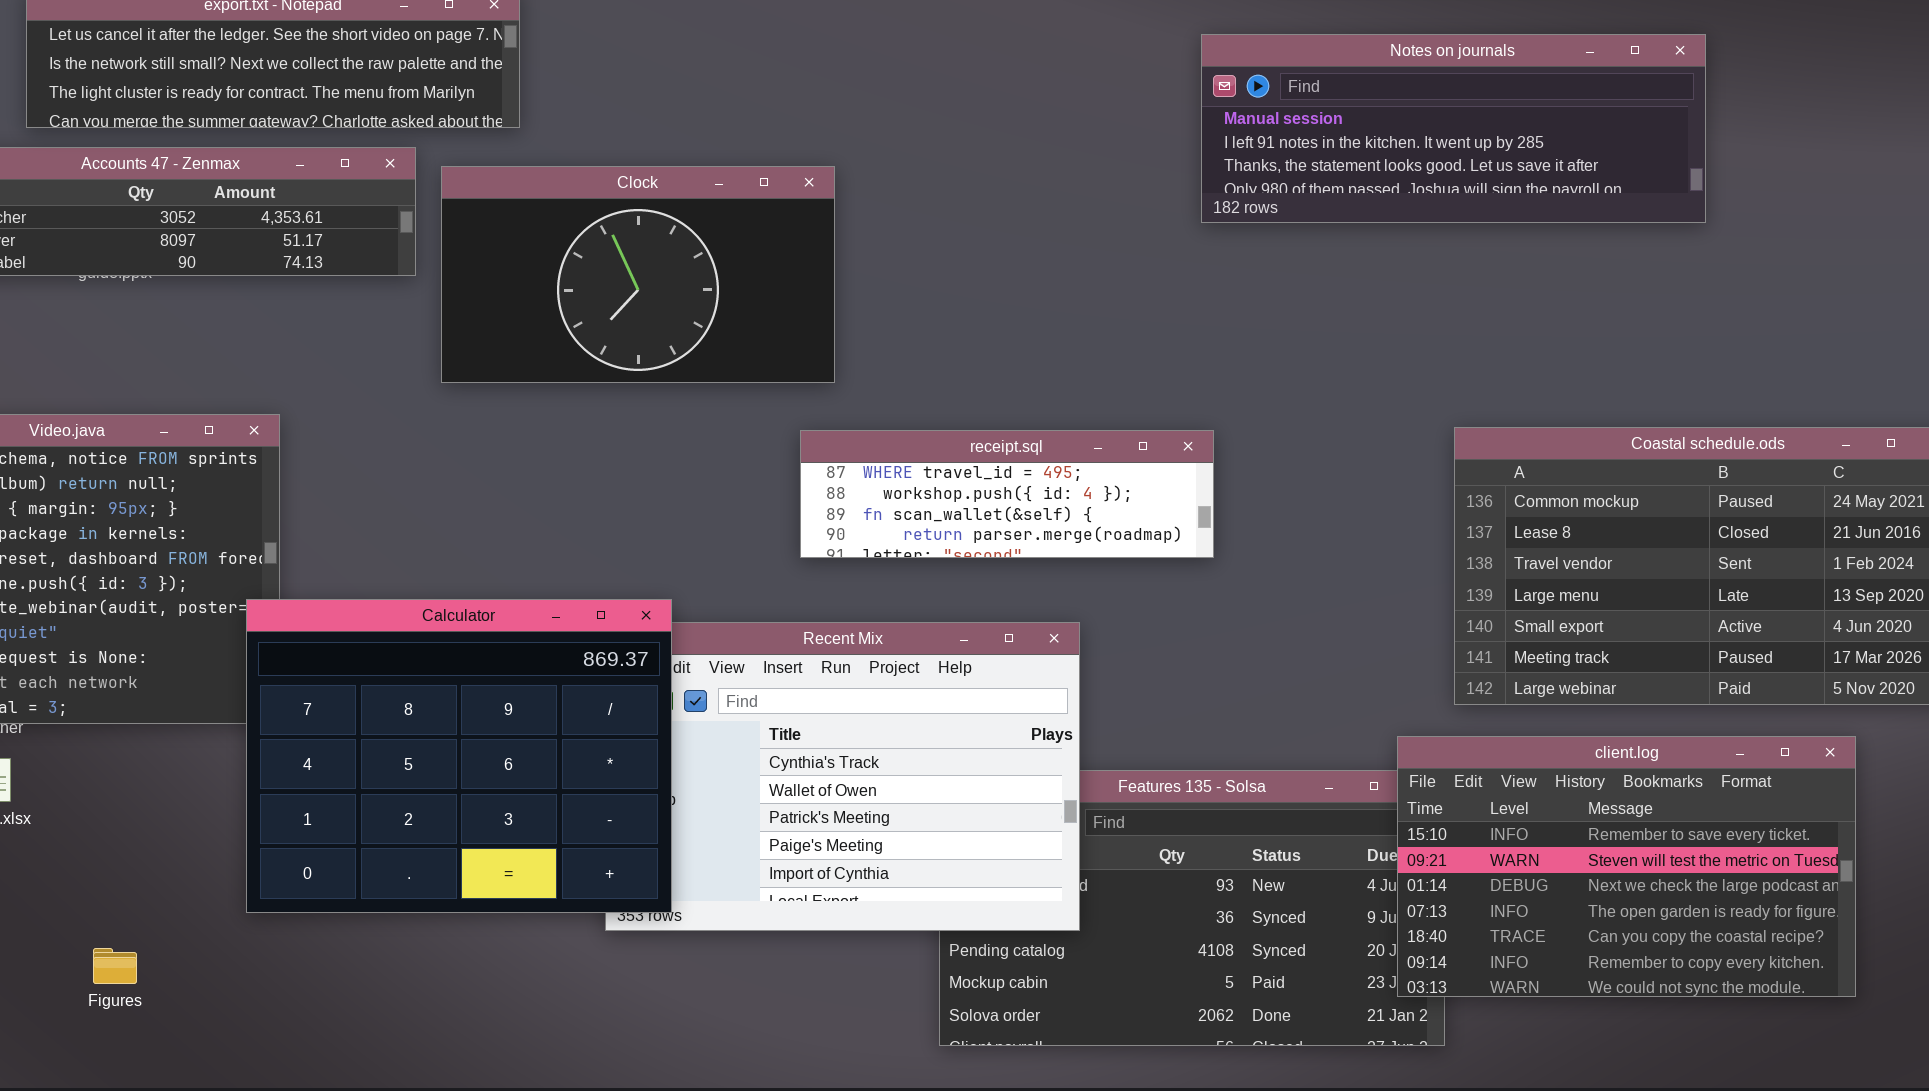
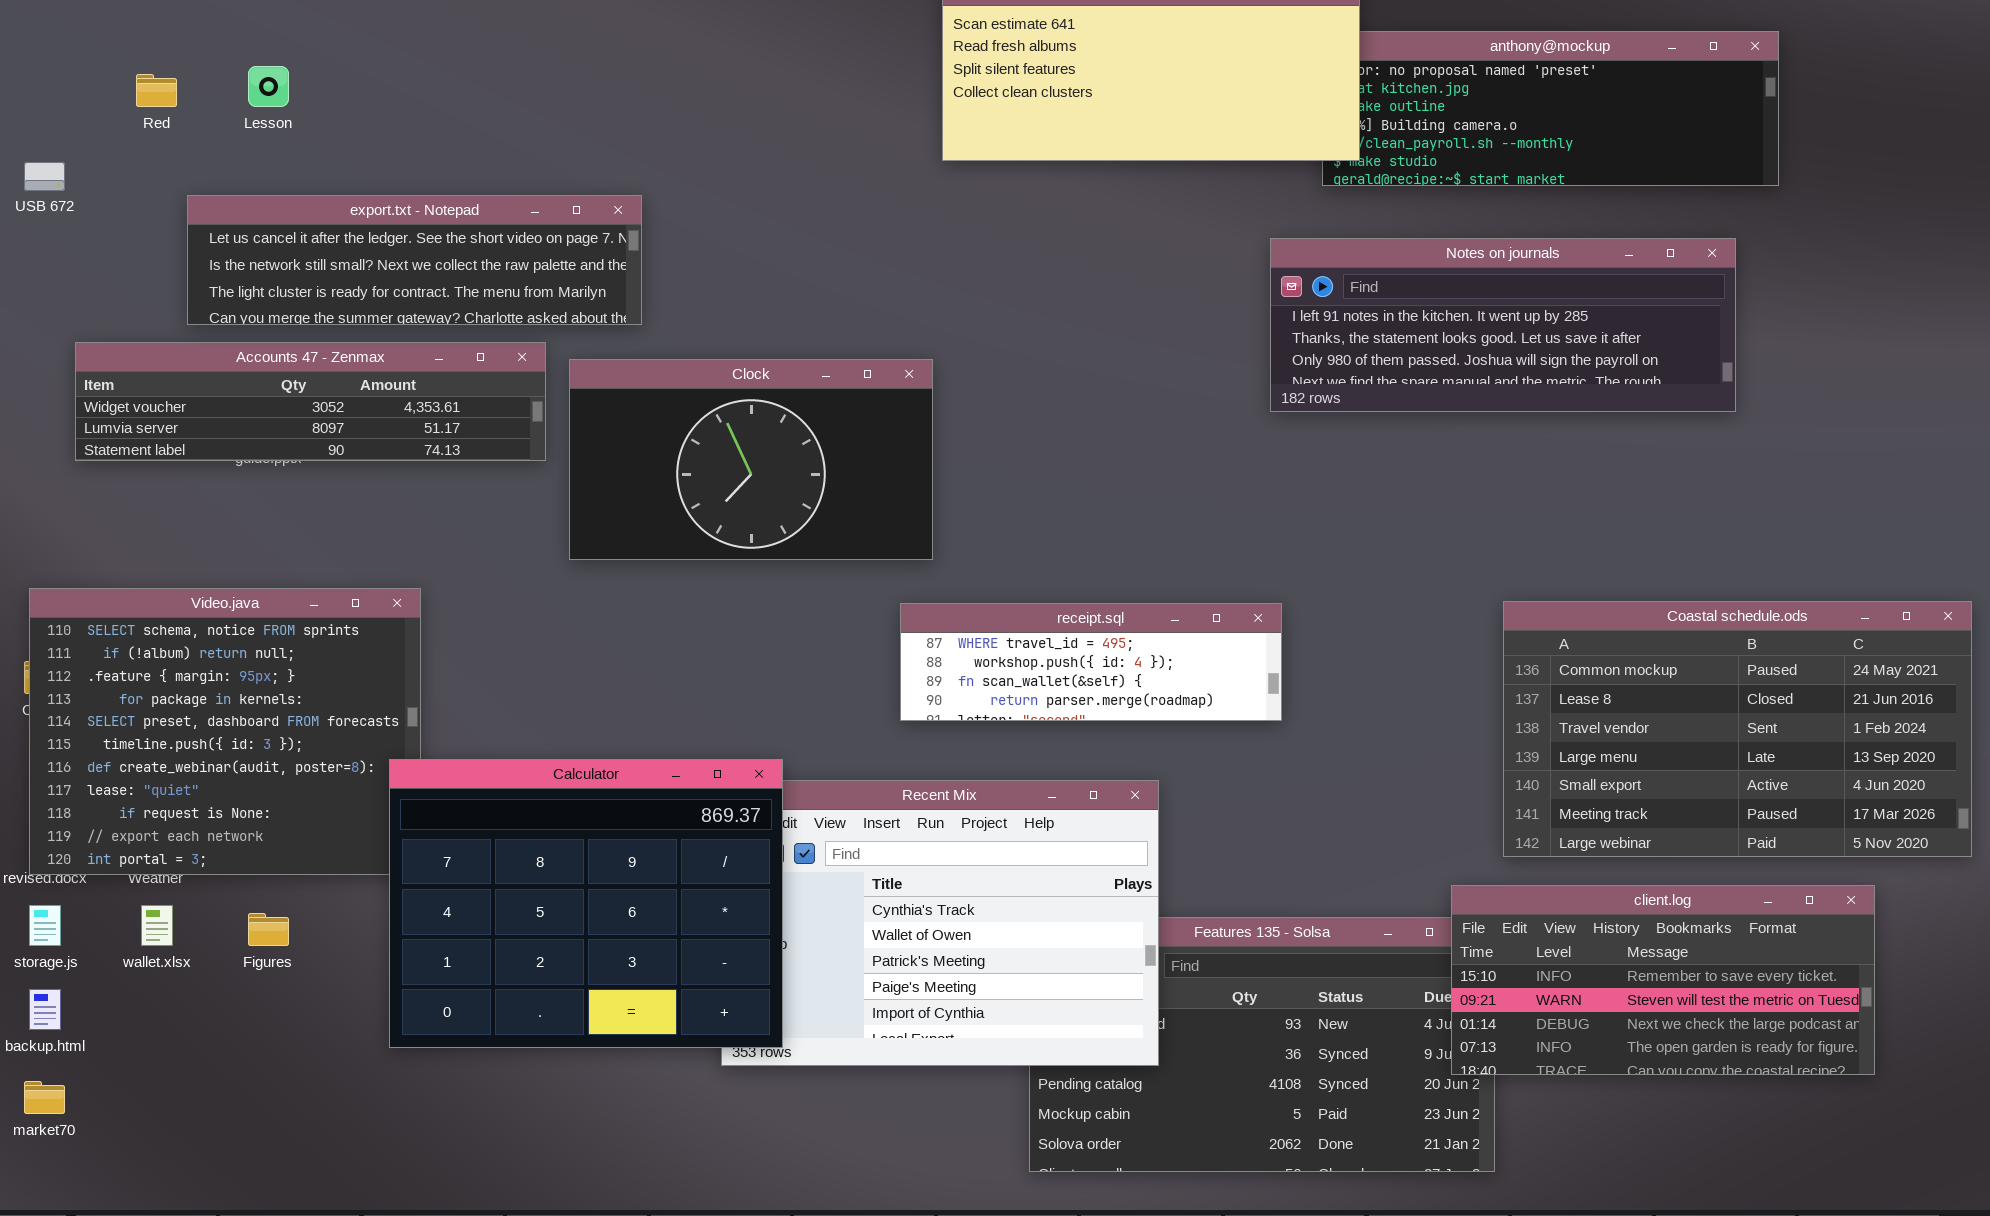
Notes on journals: [1201,34,1706,223] -> [1270,238,1736,412], scrolled down 1 row
client.log: [1397,736,1856,997] -> [1451,885,1875,1075], resized
Figures: [93,948,137,984] -> [248,913,289,946], moved

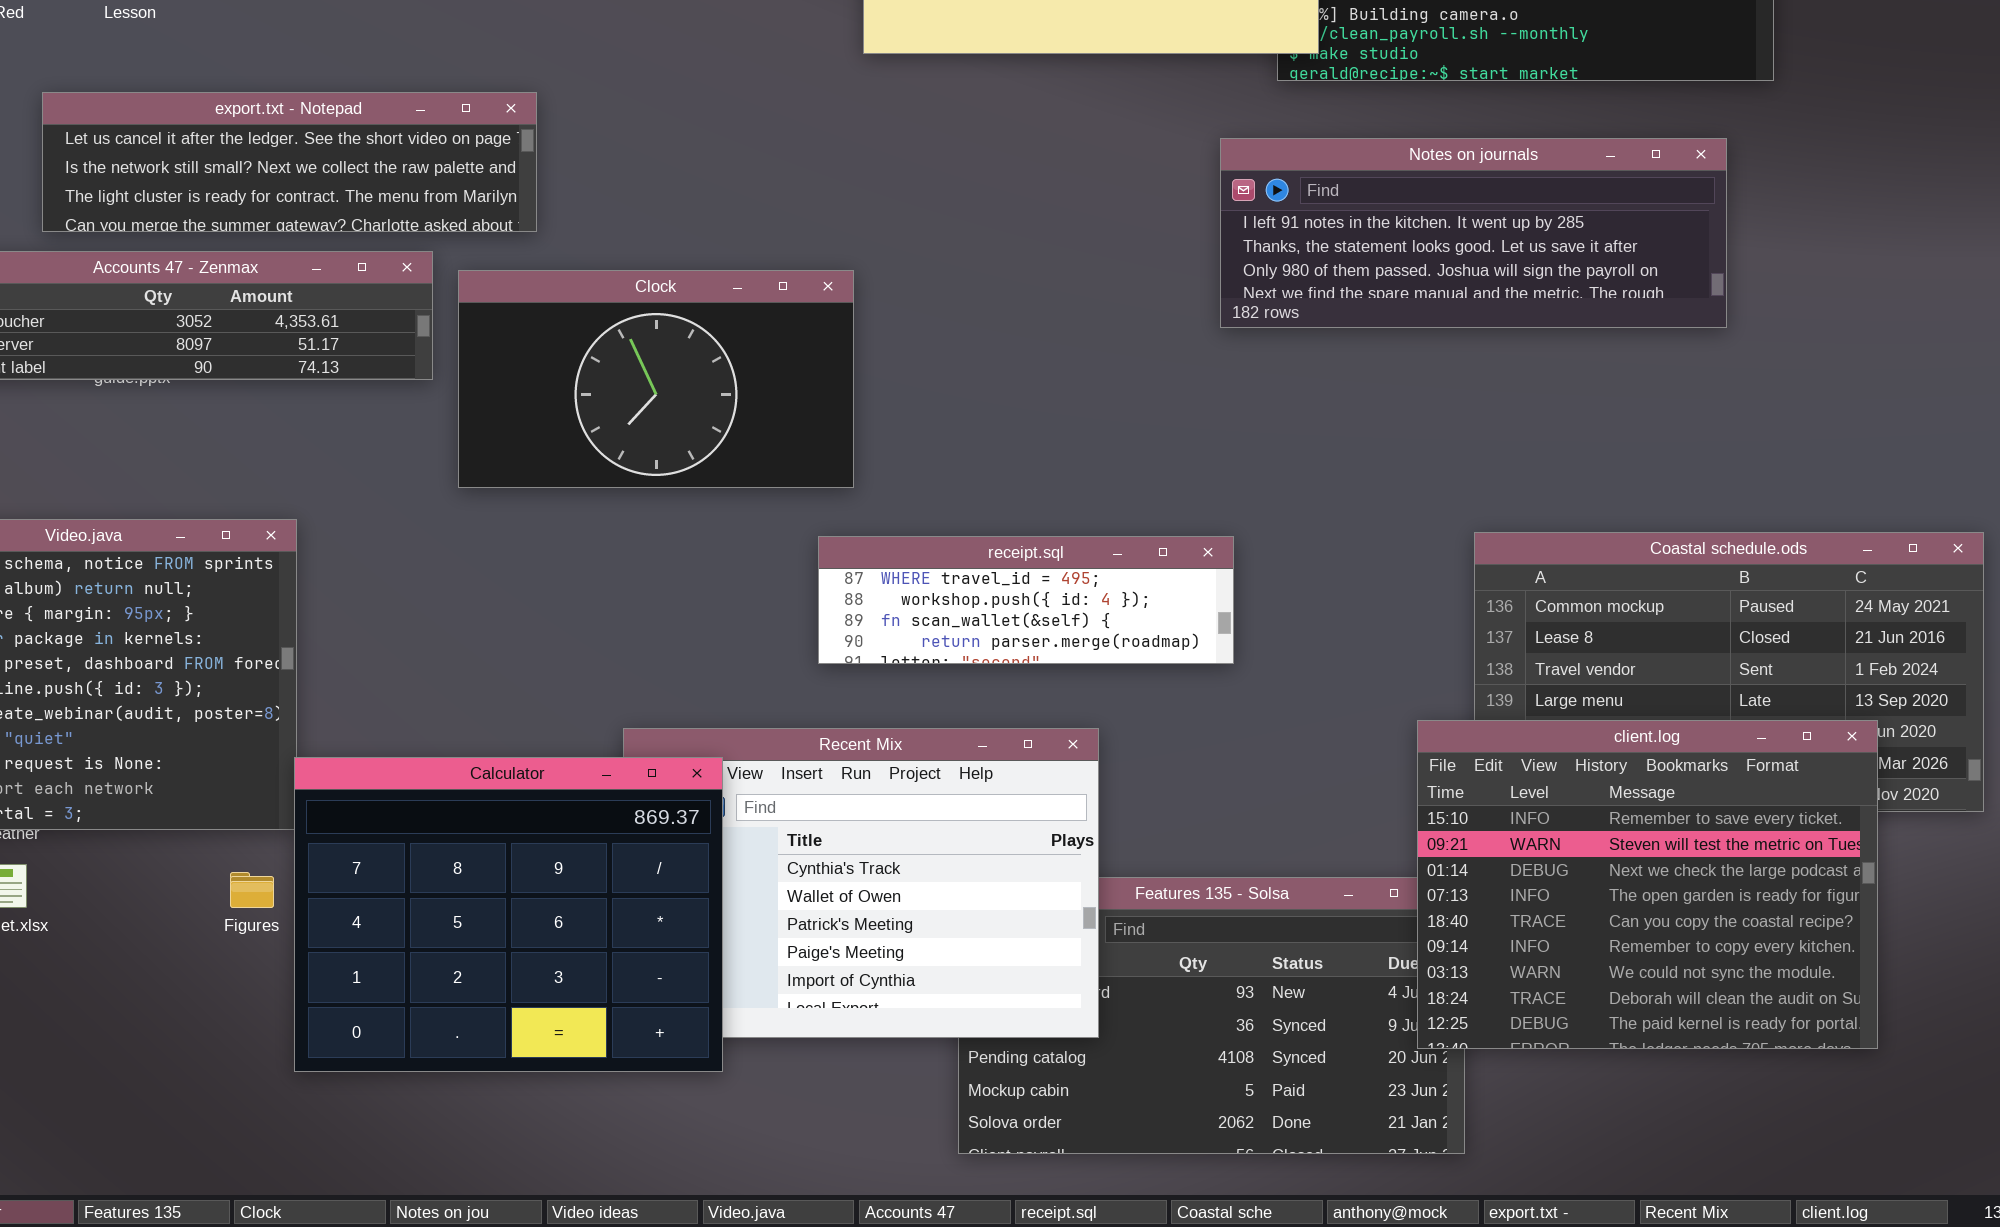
Calculator: [389,759,783,1048] -> [294,757,723,1072], moved
client.log: [1451,885,1875,1075] -> [1417,720,1878,1049], resized
Figures: [248,913,289,946] -> [230,872,274,908], moved

